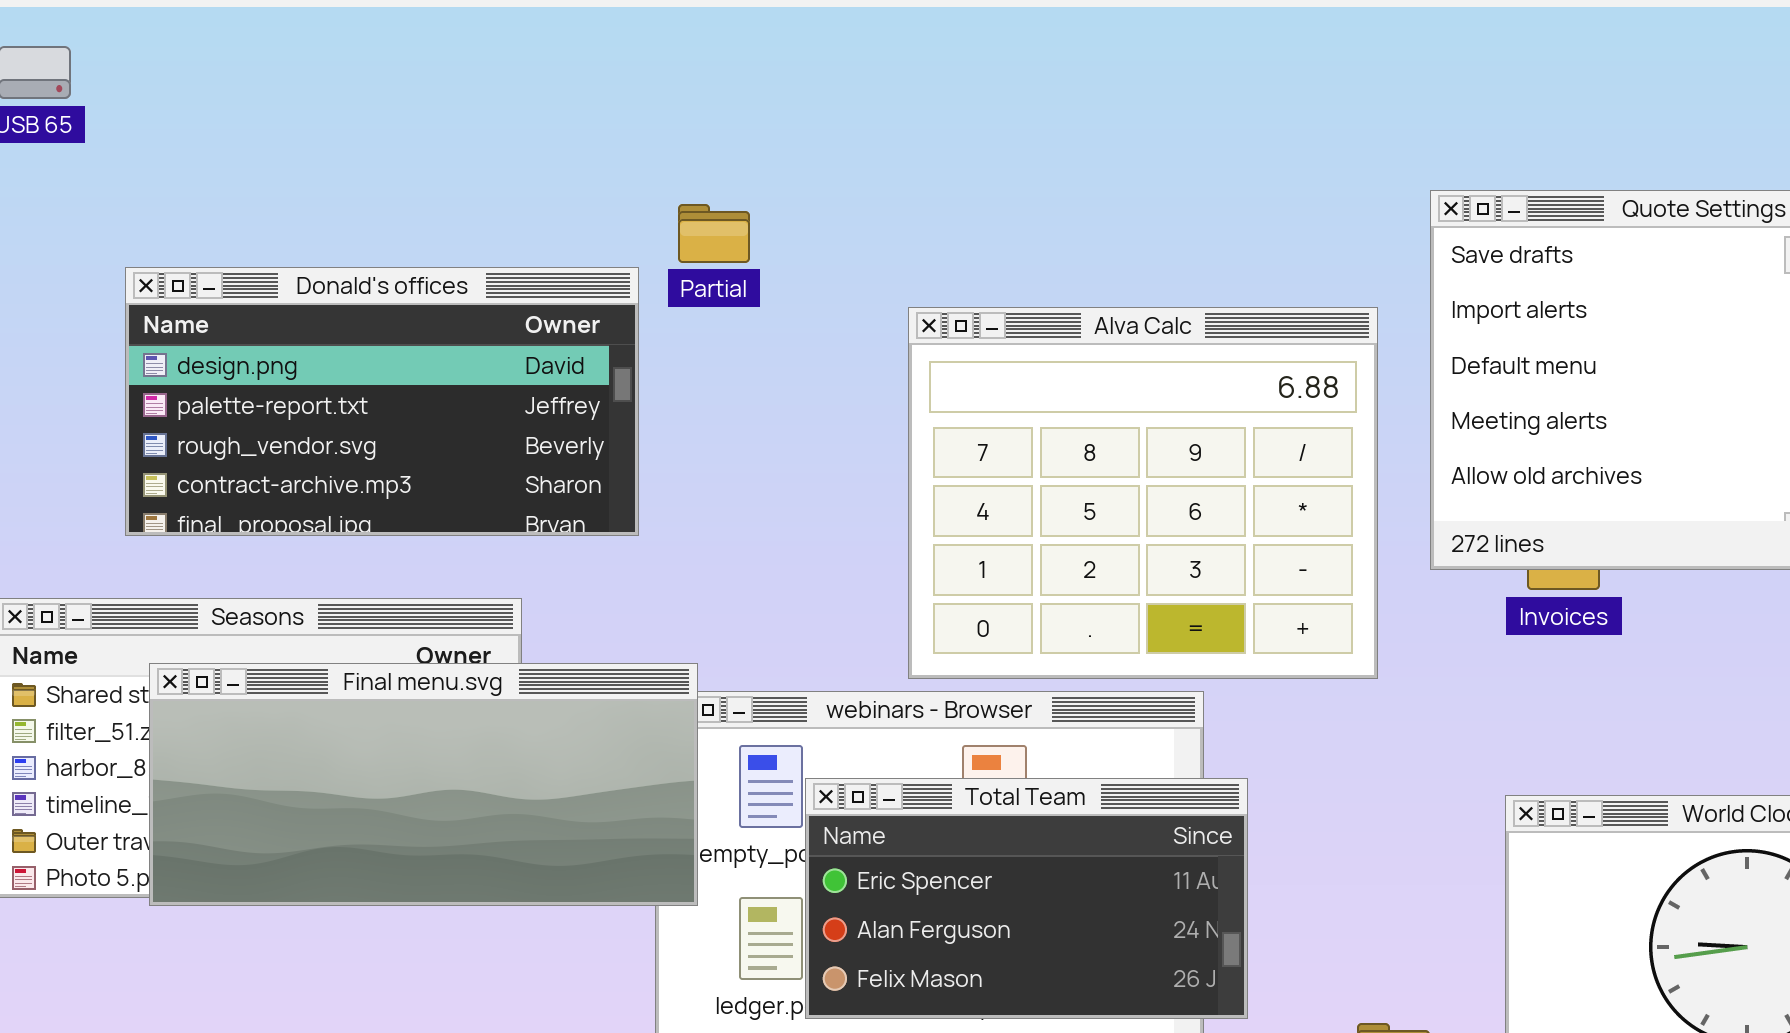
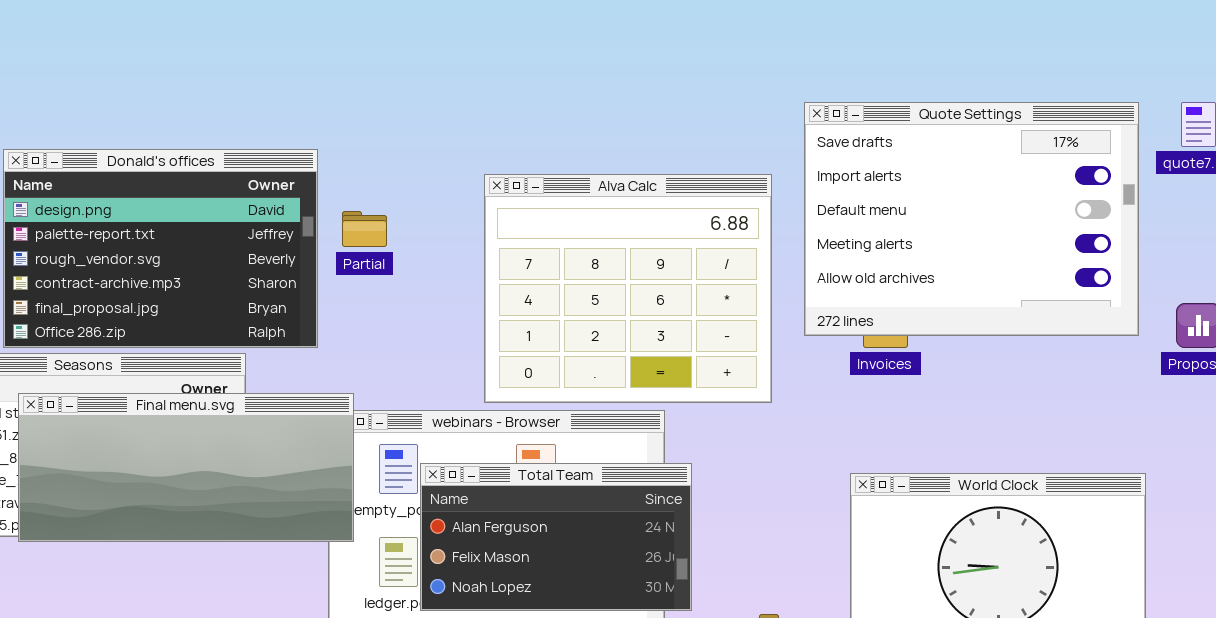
Partial: [678,204,750,263] -> [342,211,387,247], moved
Donald's offices: [125,267,639,536] -> [3,149,318,348], resized
Total Team: [805,778,1248,1019] -> [420,463,692,611], scrolled down 1 row

